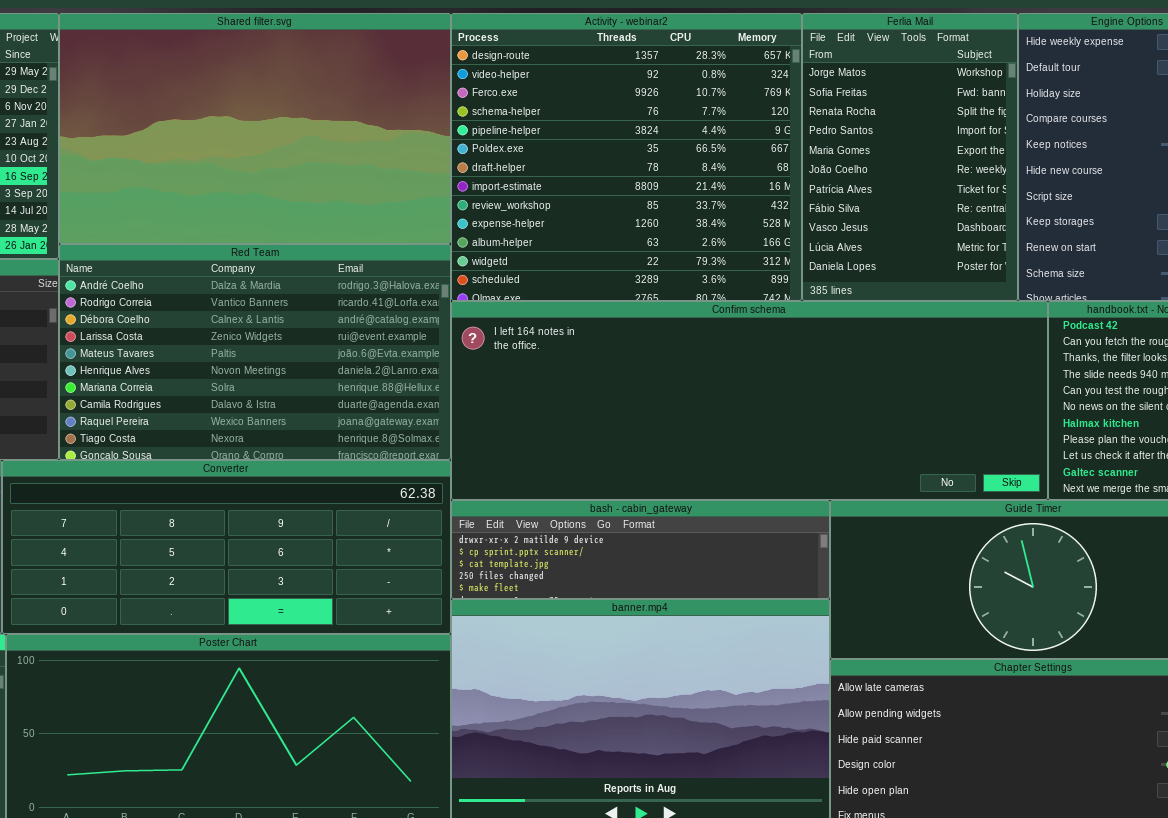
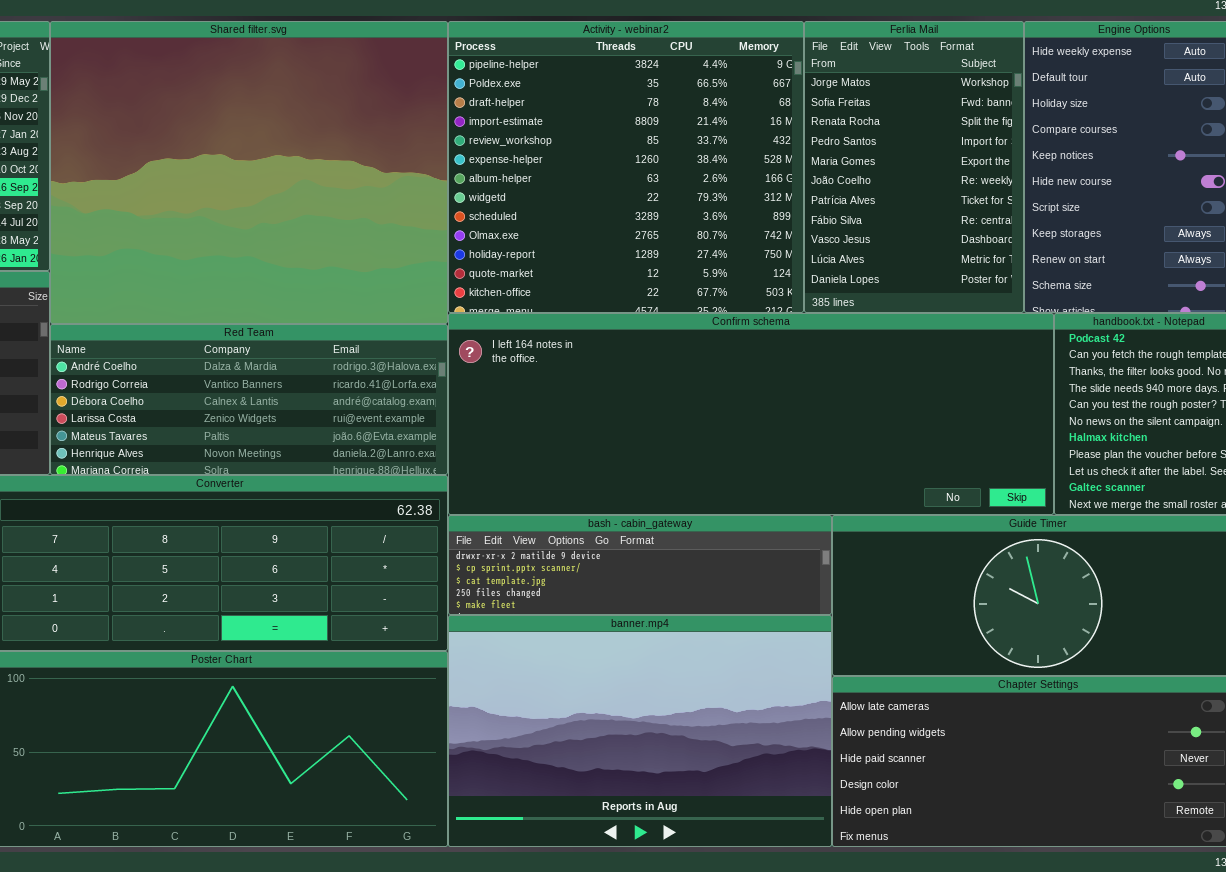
Shared filter.svg: [59,13,451,244] -> [50,21,448,324], resized
Activity - webinar2: [451,13,802,301] -> [448,21,804,313], scrolled down 4 rows
Red Team: [59,244,451,460] -> [50,324,448,475], resized

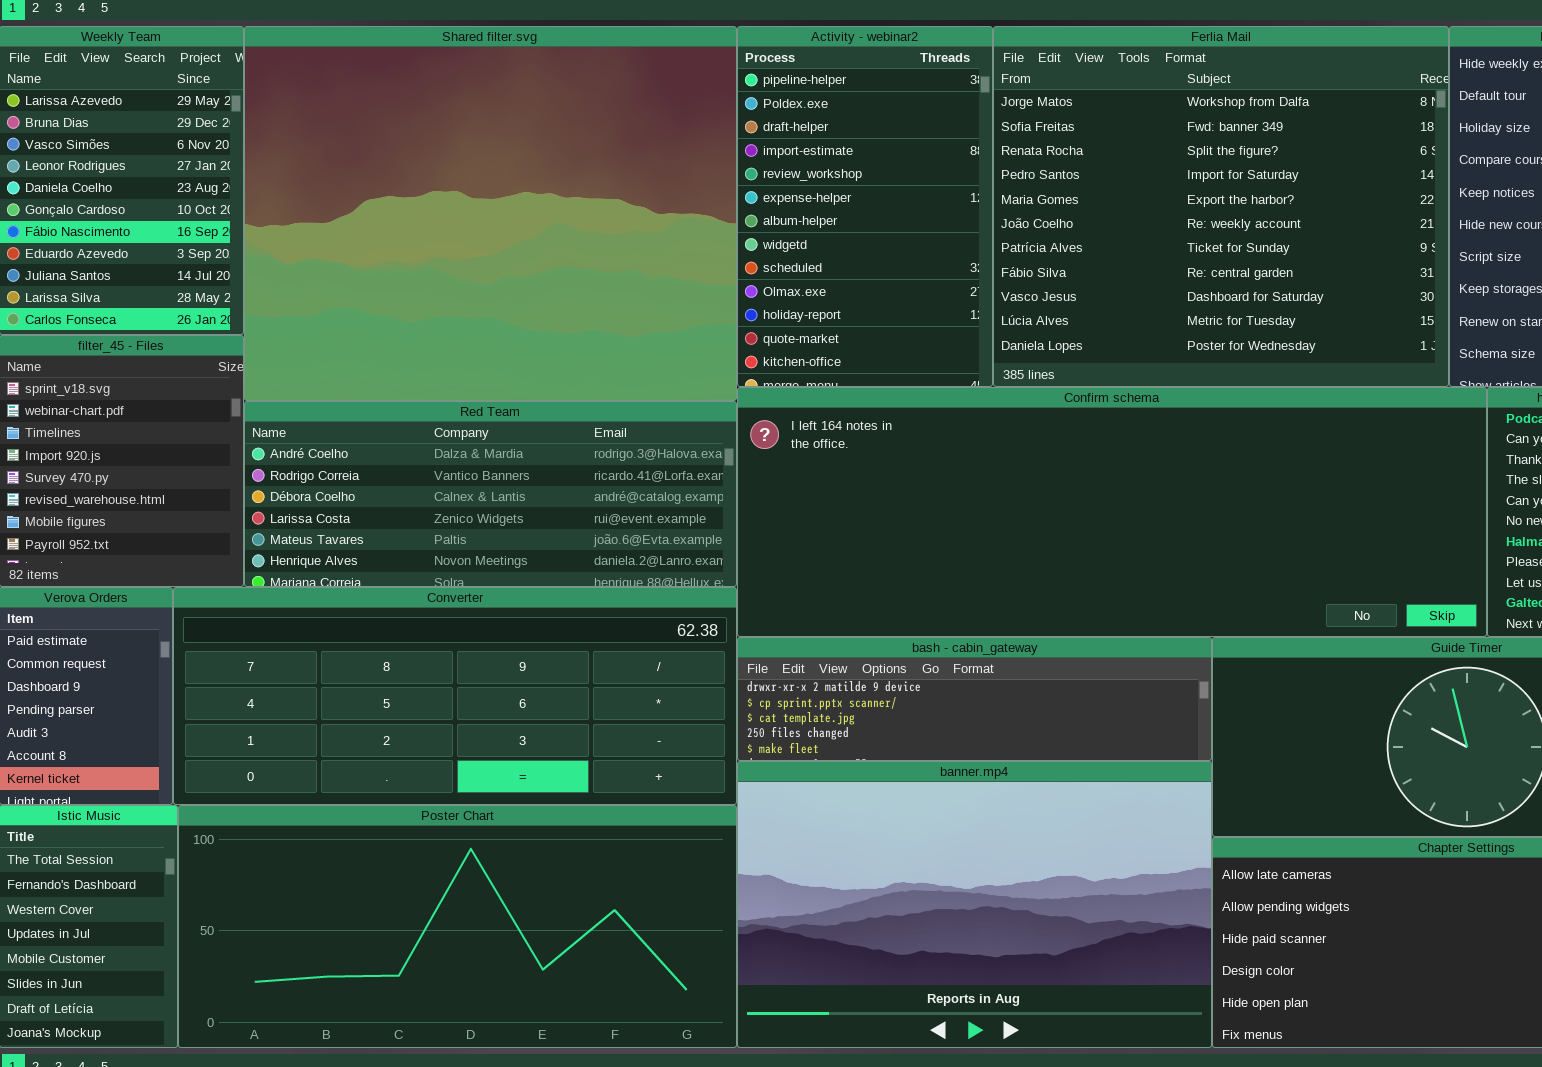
Activity - webinar2: [448,21,804,313] -> [737,26,993,387], resized
Ferlia Mail: [804,21,1024,313] -> [993,26,1449,387], resized

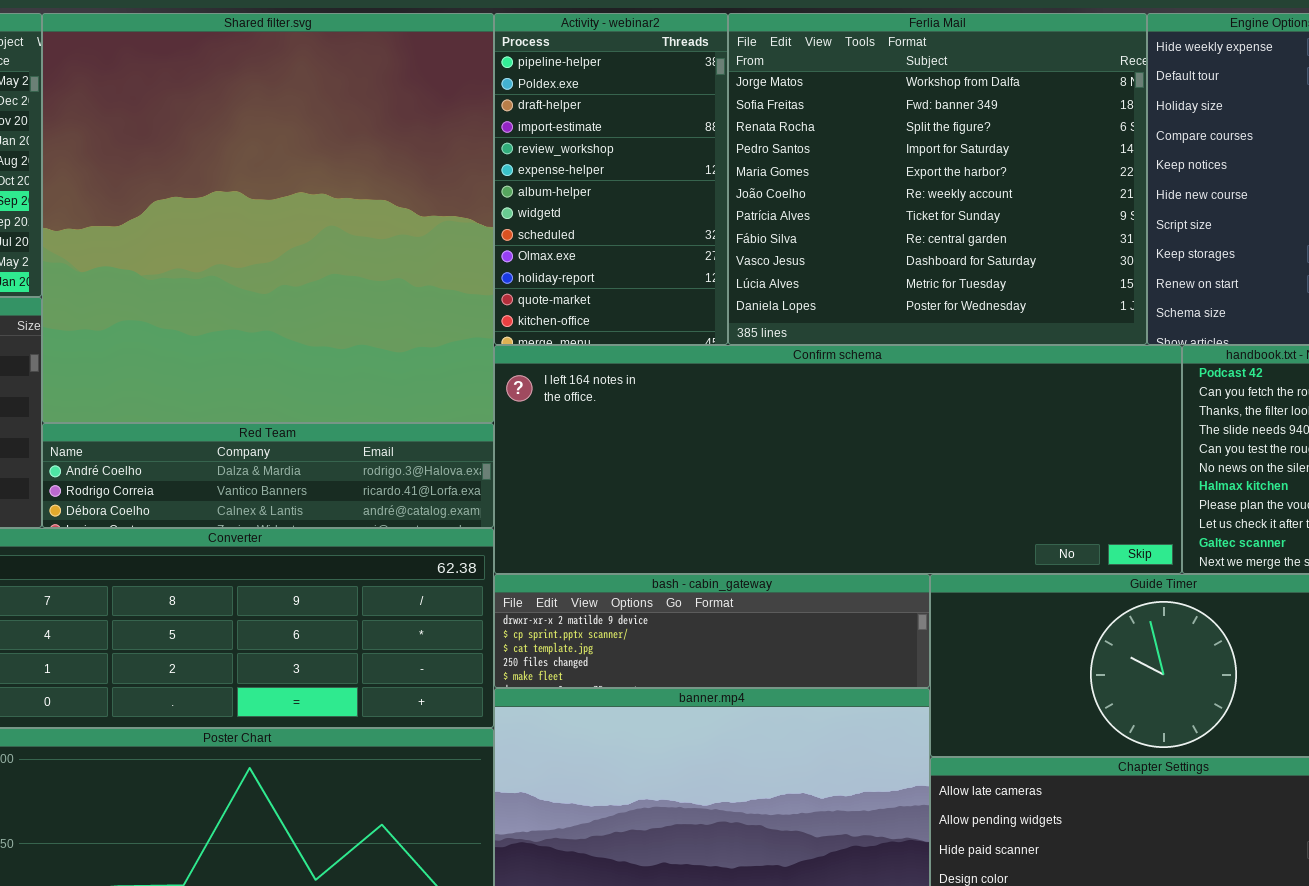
Shared filter.svg: [244,26,737,401] -> [42,13,494,423], resized
Red Team: [244,401,737,587] -> [42,423,494,528], resized

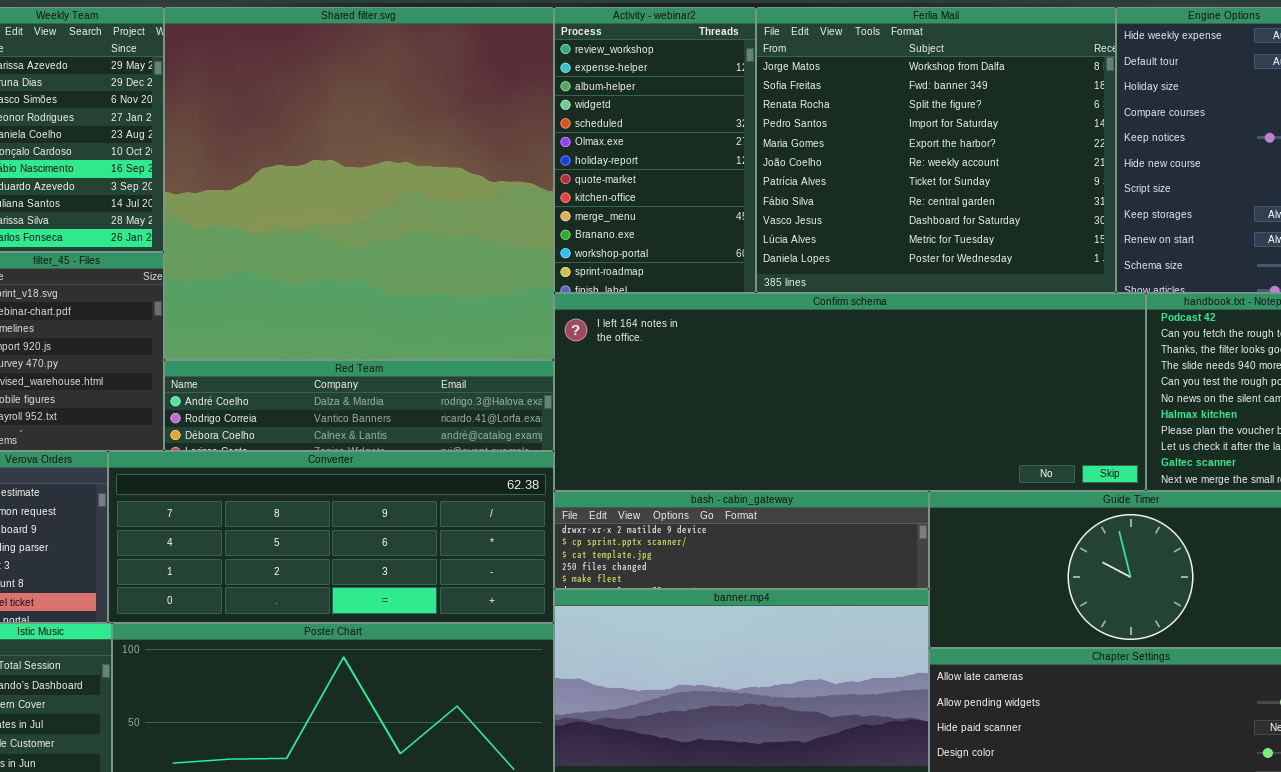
Activity - webinar2: [494,13,728,345] -> [554,7,756,293], scrolled down 4 rows

